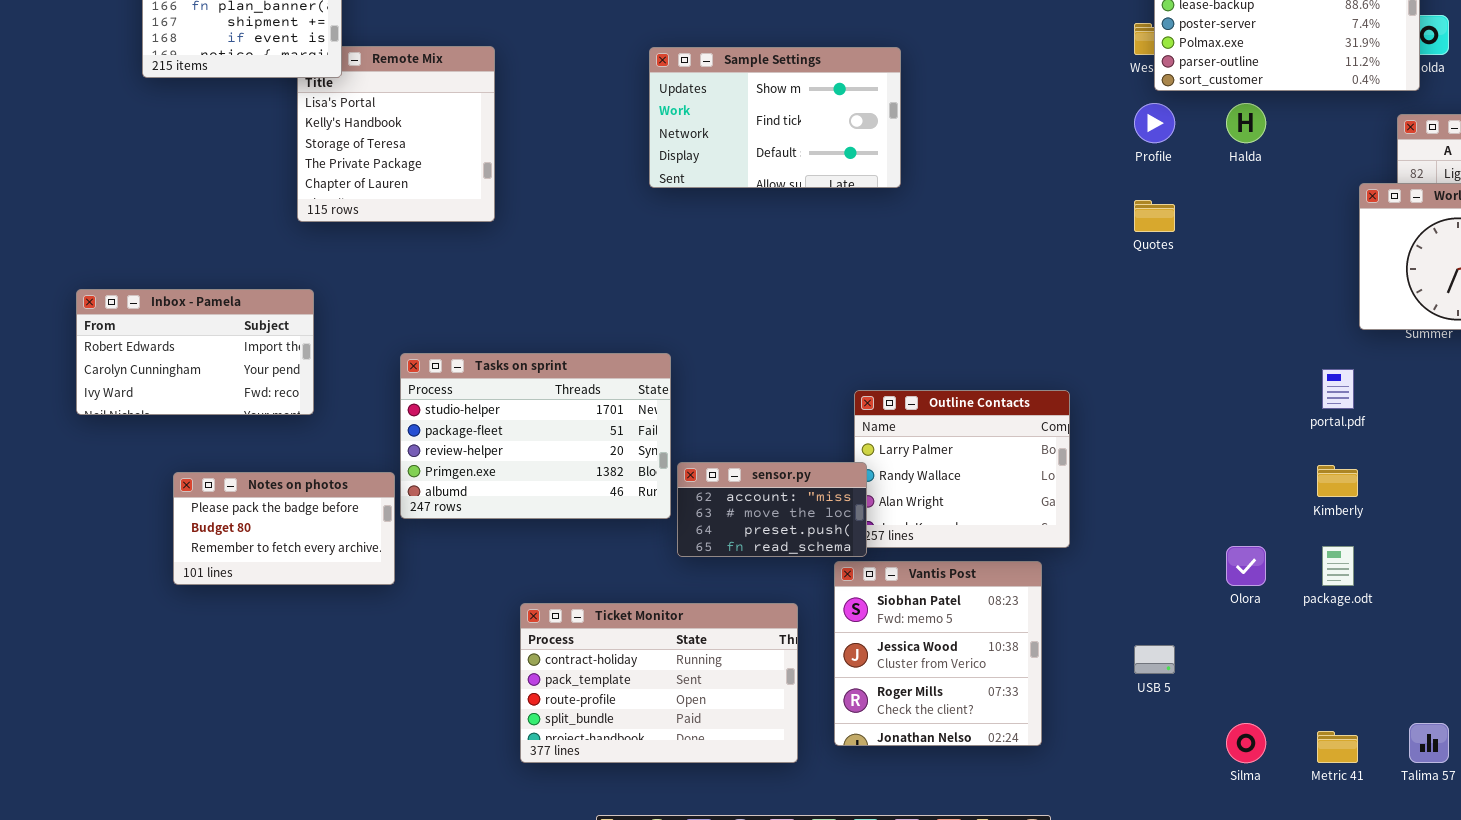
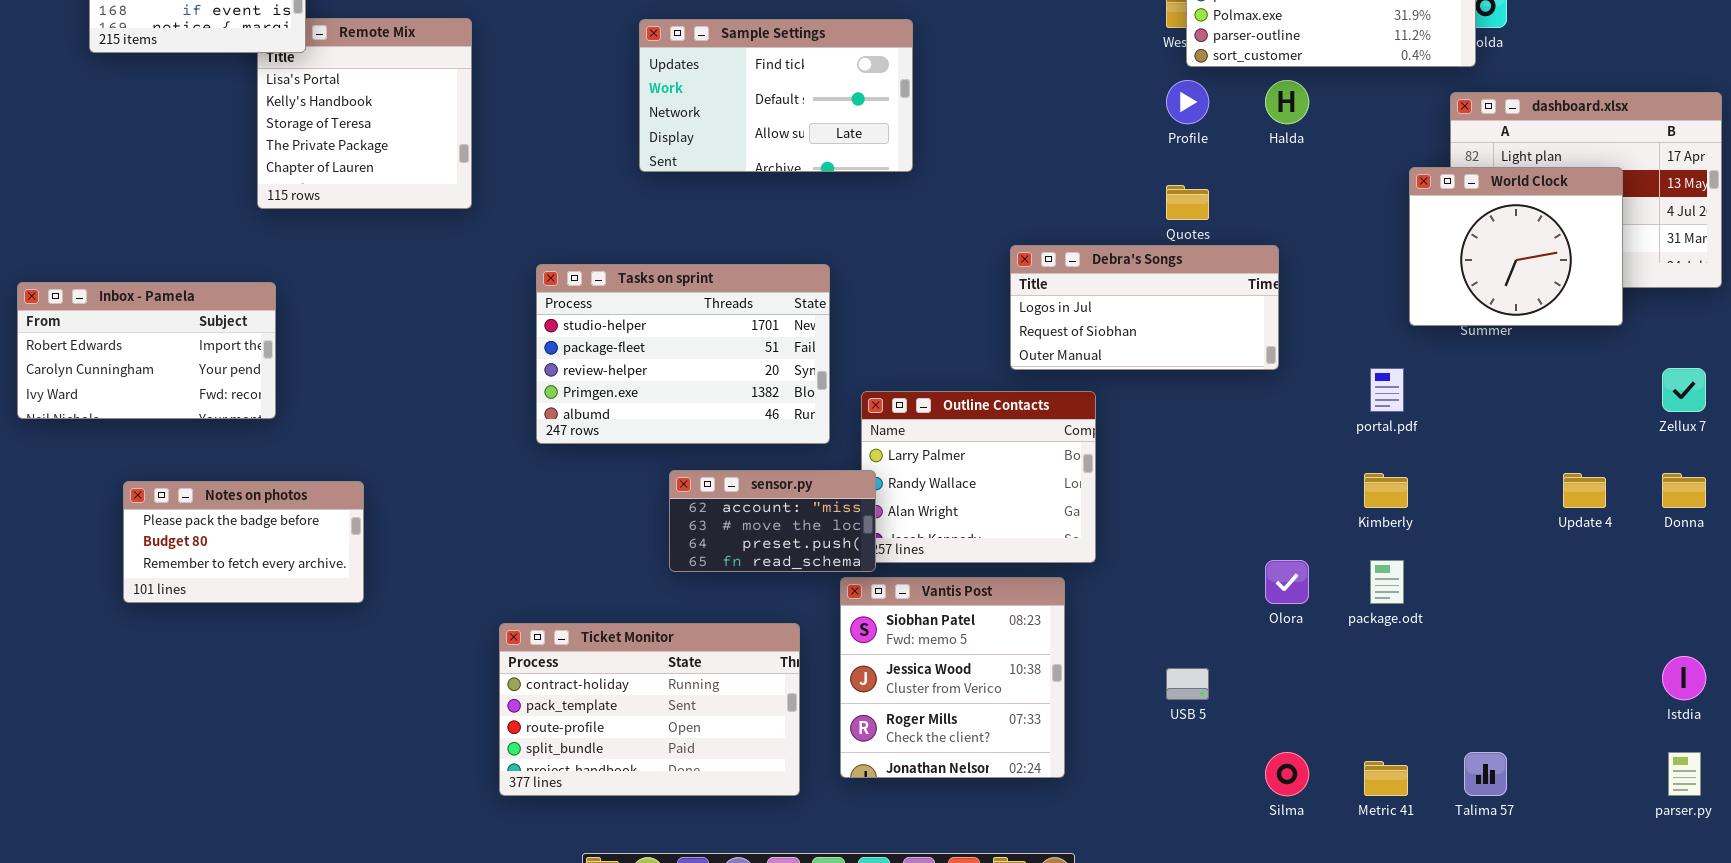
Sample Settings: [649,47,901,188] -> [639,19,913,172], scrolled down 1 row
Debra's Songs: none -> [1010,245,1279,370], opened
Tasks on sprint: [400,353,671,519] -> [536,264,830,444], moved

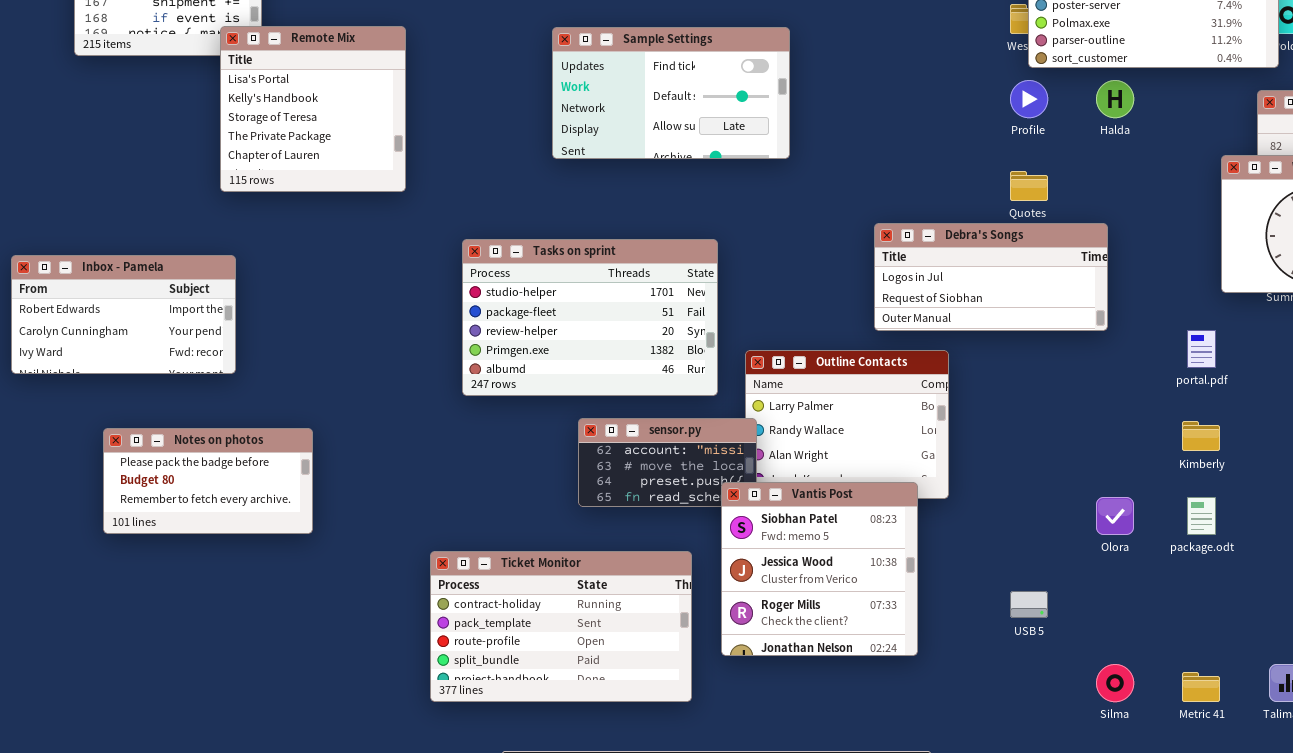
Remote Mix: [257,18,472,209] -> [220,26,406,192], raised
Vantis Post: [840,577,1065,778] -> [721,482,918,656], moved

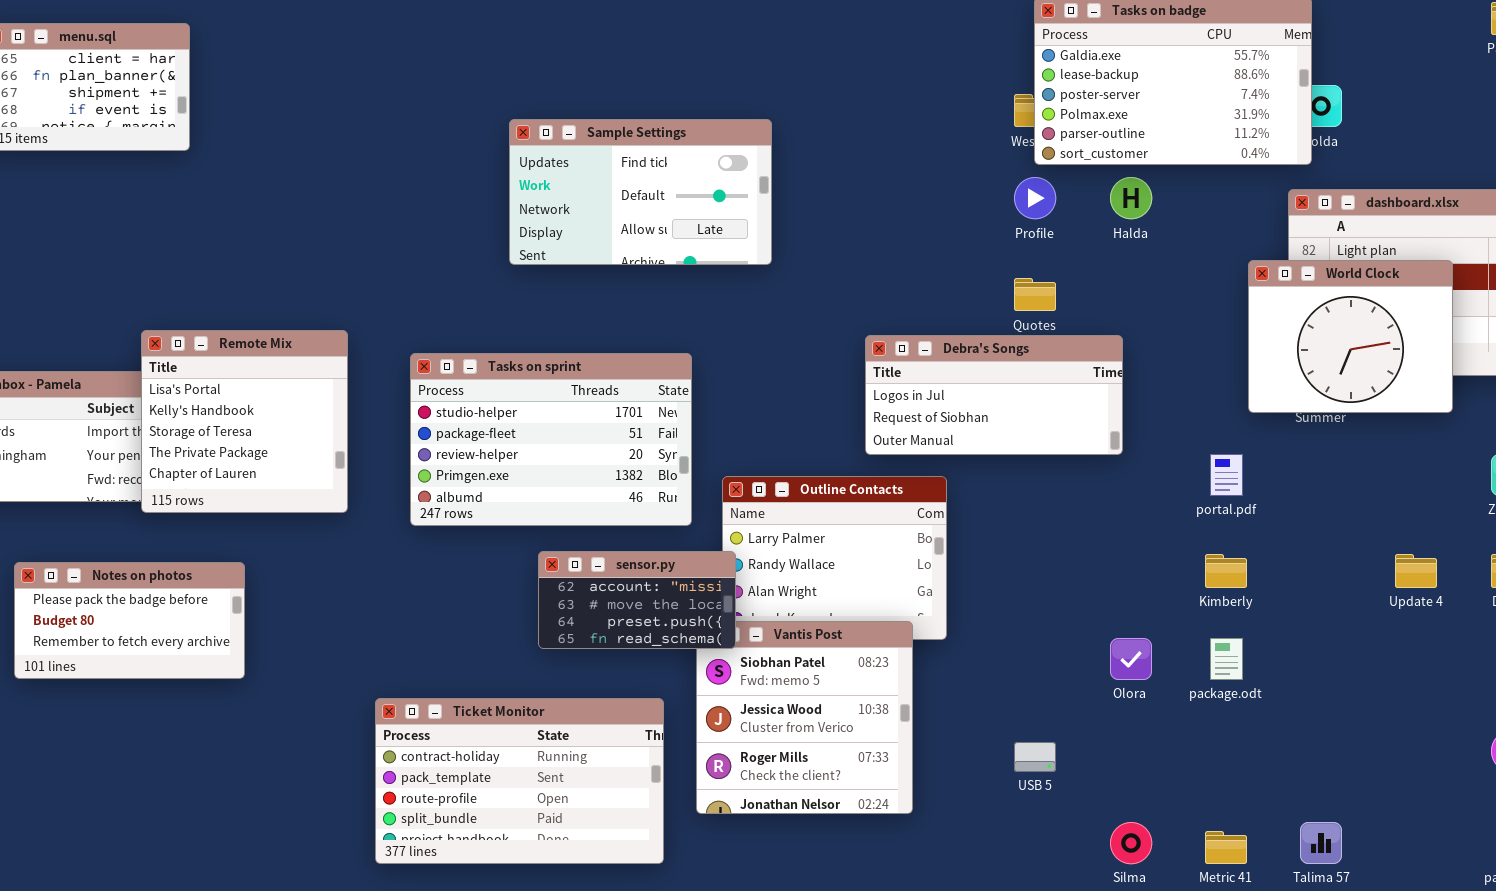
Remote Mix: [220,26,406,192] -> [141,330,348,513], moved
sensor.py: [578,418,757,507] -> [538,551,736,649], raised

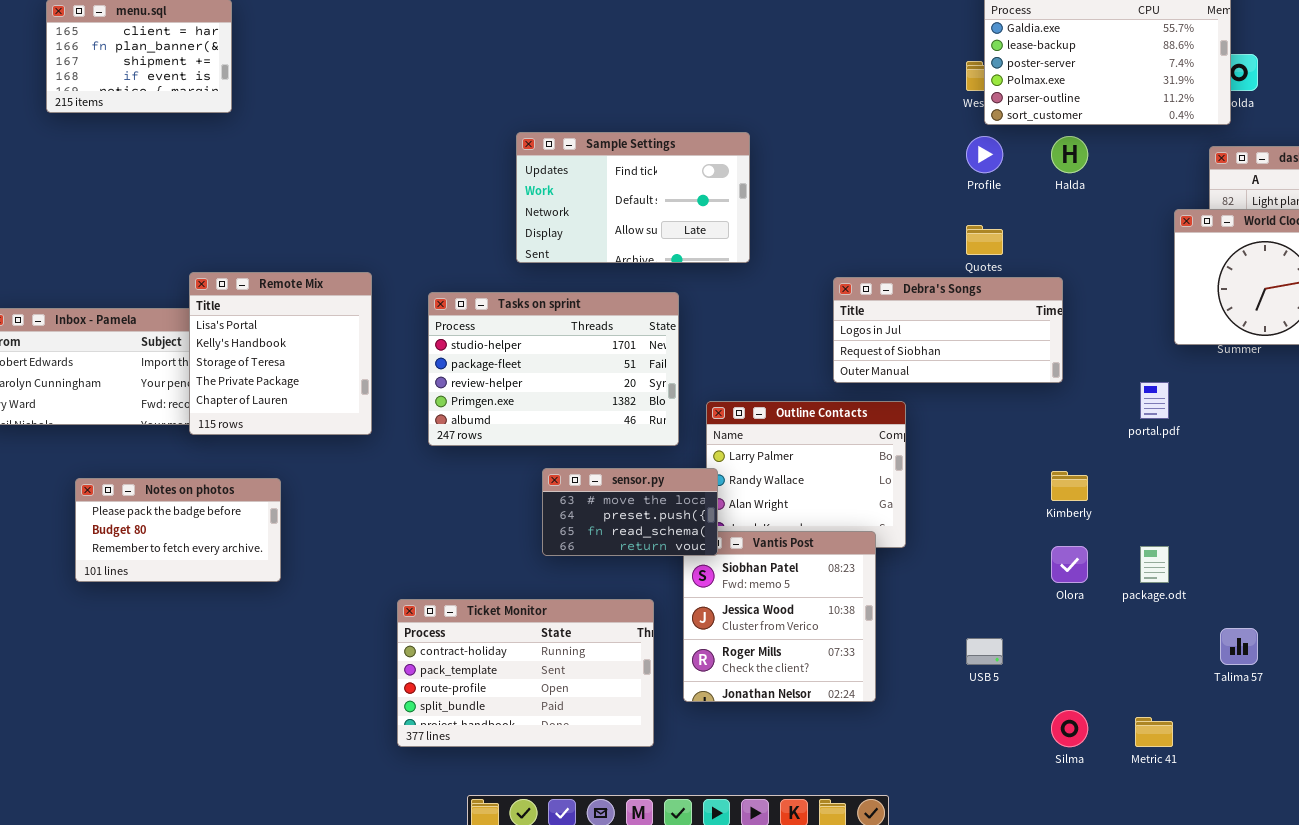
Sample Settings: [509,119,772,265] -> [516,132,750,263], moved
sensor.py: [538,551,736,649] -> [542,468,718,556], scrolled down 1 row
Kimberly: [1205,554,1247,588] -> [1051,471,1088,501], moved
Talima 57: [1300,822,1342,864] -> [1220,628,1258,665], moved

